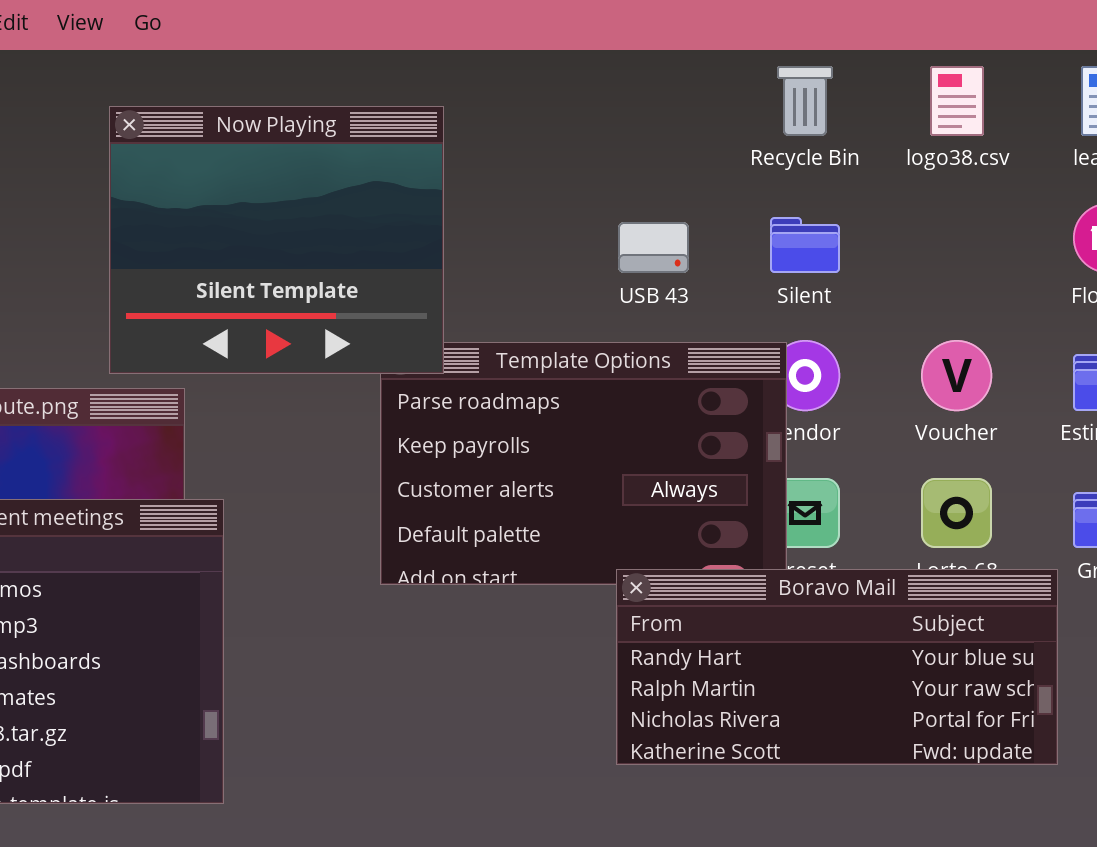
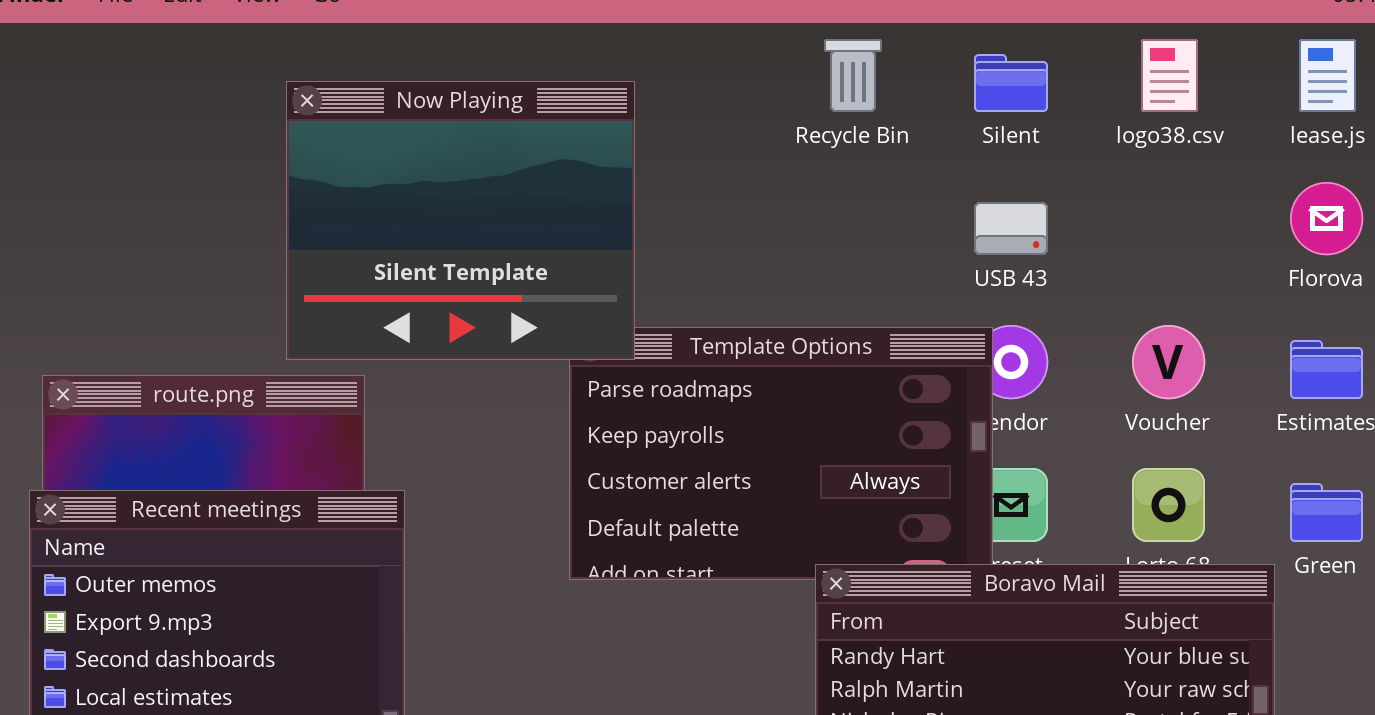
Recycle Bin: [777,66,833,136] -> [824,39,882,112], moved
Silent: [770,217,840,273] -> [974,54,1048,112], moved
USB 43: [618,222,689,273] -> [974,202,1048,255], moved

